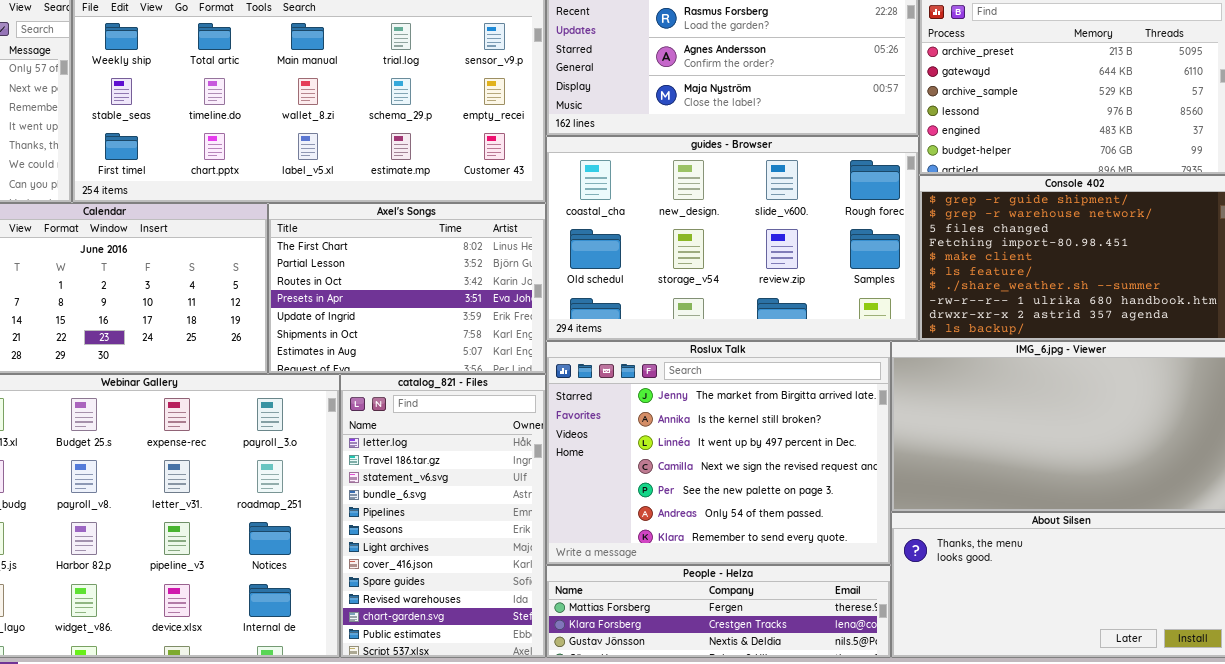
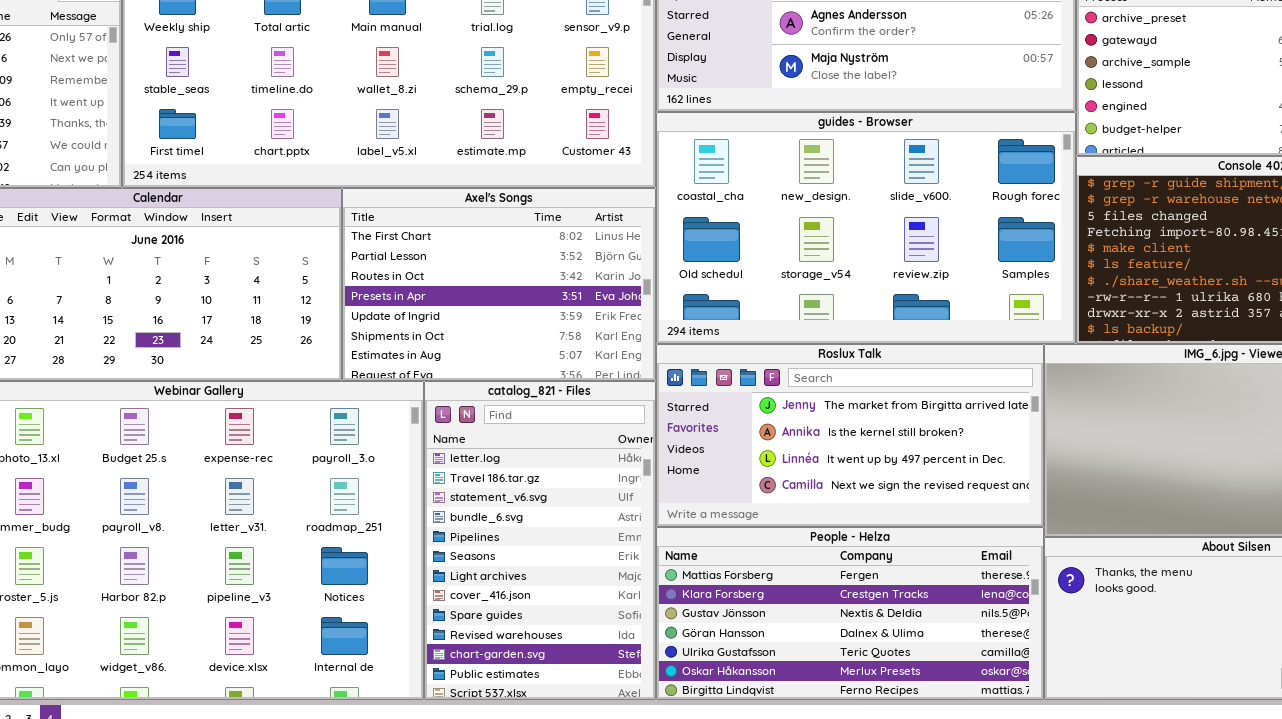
Roslux Talk: [546,341,891,565] -> [656,344,1044,527], resized
People - Helza: [546,565,891,658] -> [656,527,1044,700], resized

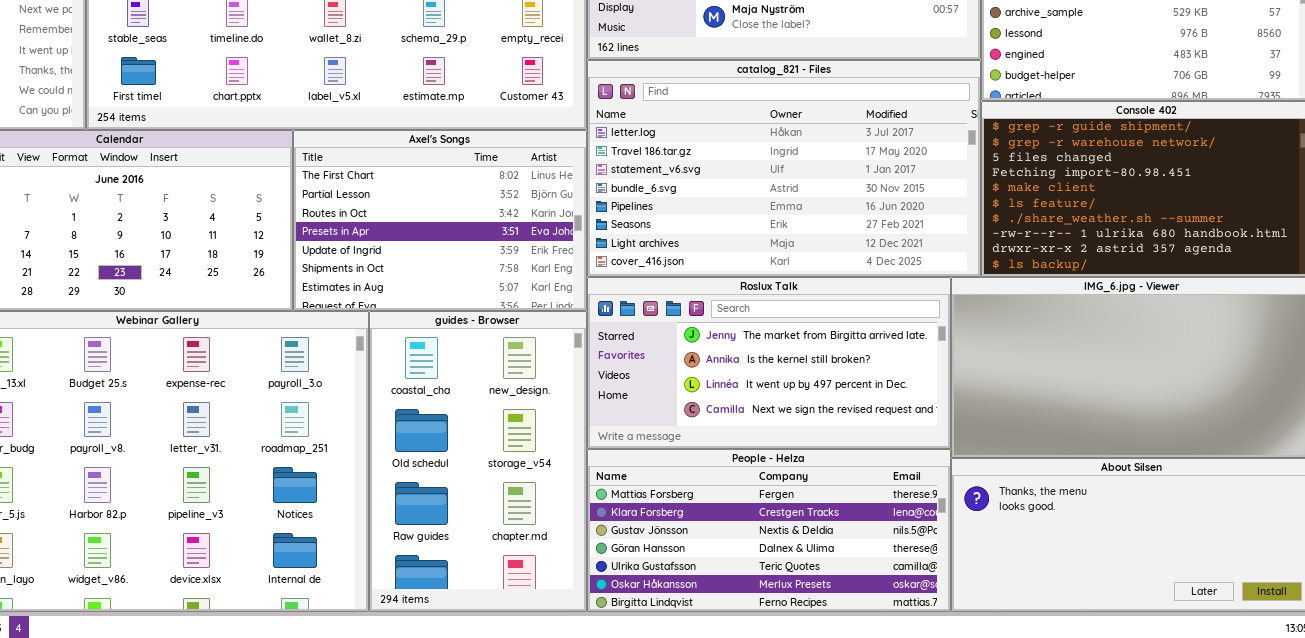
guides - Browser: [656,112,1076,344] -> [369,311,587,612], moved, resized
catalog_821 - Files: [424,381,656,700] -> [587,60,981,277], moved, resized

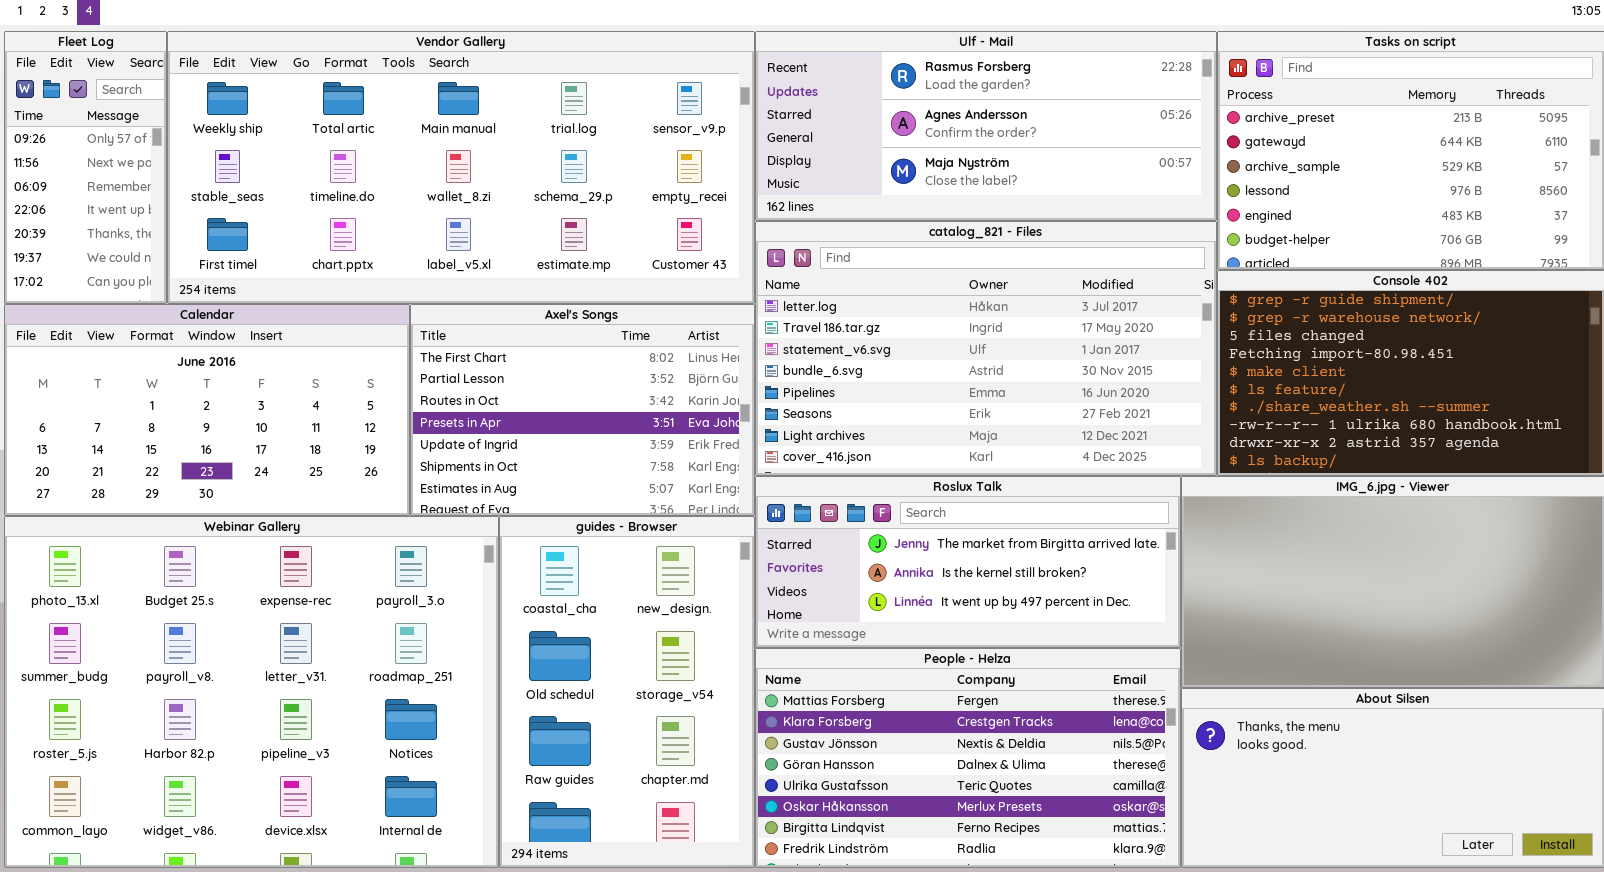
Roslux Talk: [587,277,951,449] -> [755,476,1181,648], resized
People - Helza: [587,449,951,612] -> [755,648,1181,868], resized

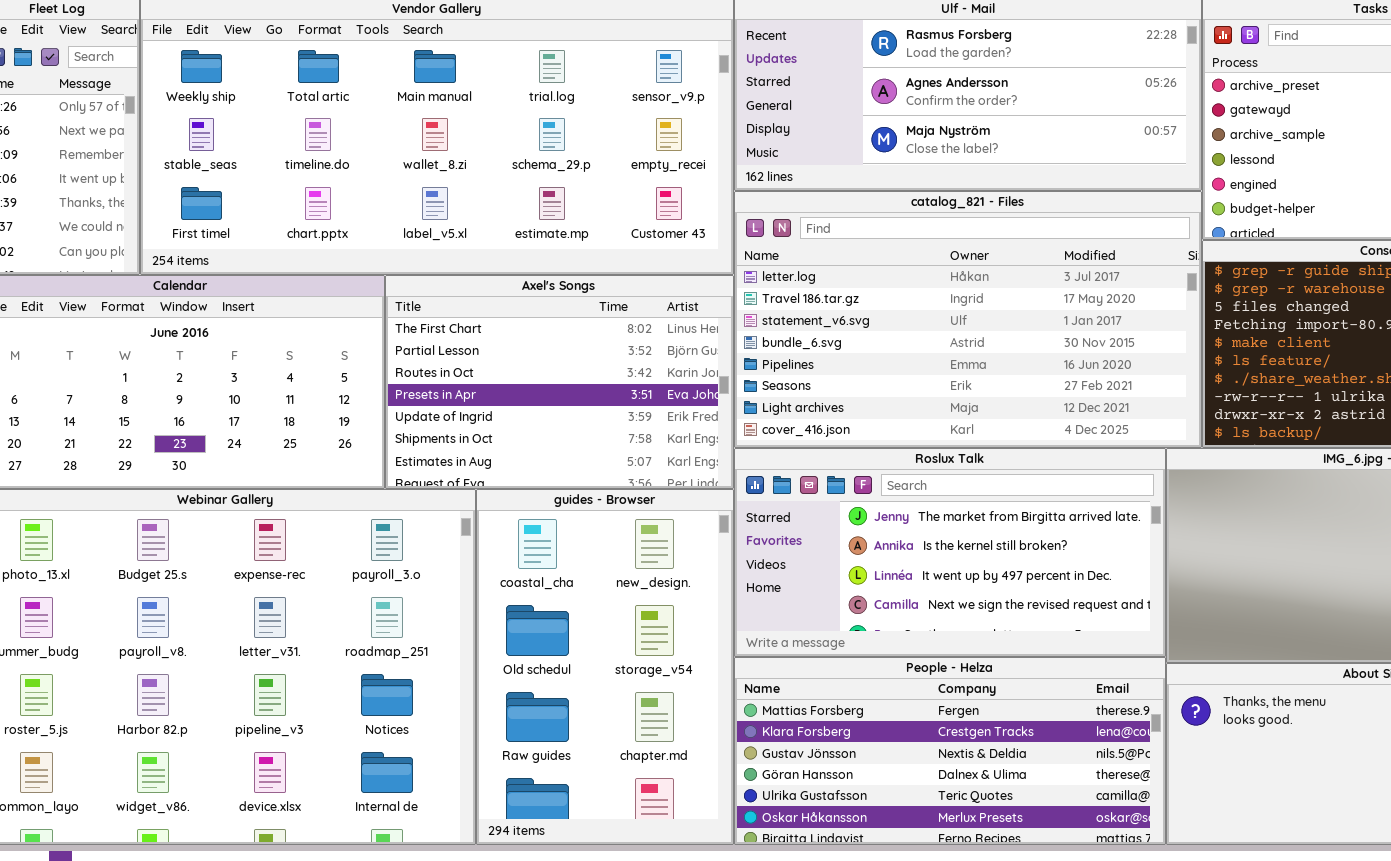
Roslux Talk: [755,476,1181,648] -> [734,448,1166,657], resized
People - Helza: [755,648,1181,868] -> [734,657,1166,845], resized

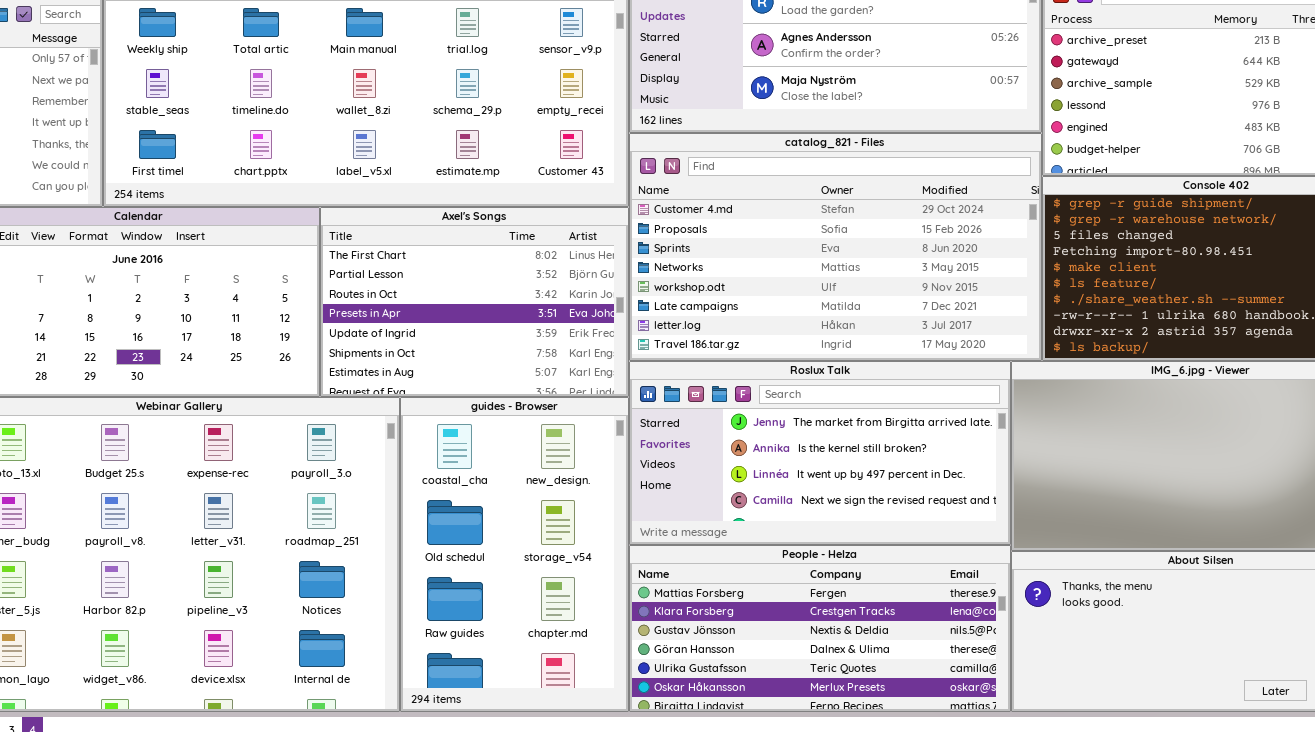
catalog_821 - Files: [734,191,1202,448] -> [629,133,1042,361], scrolled up 6 rows

